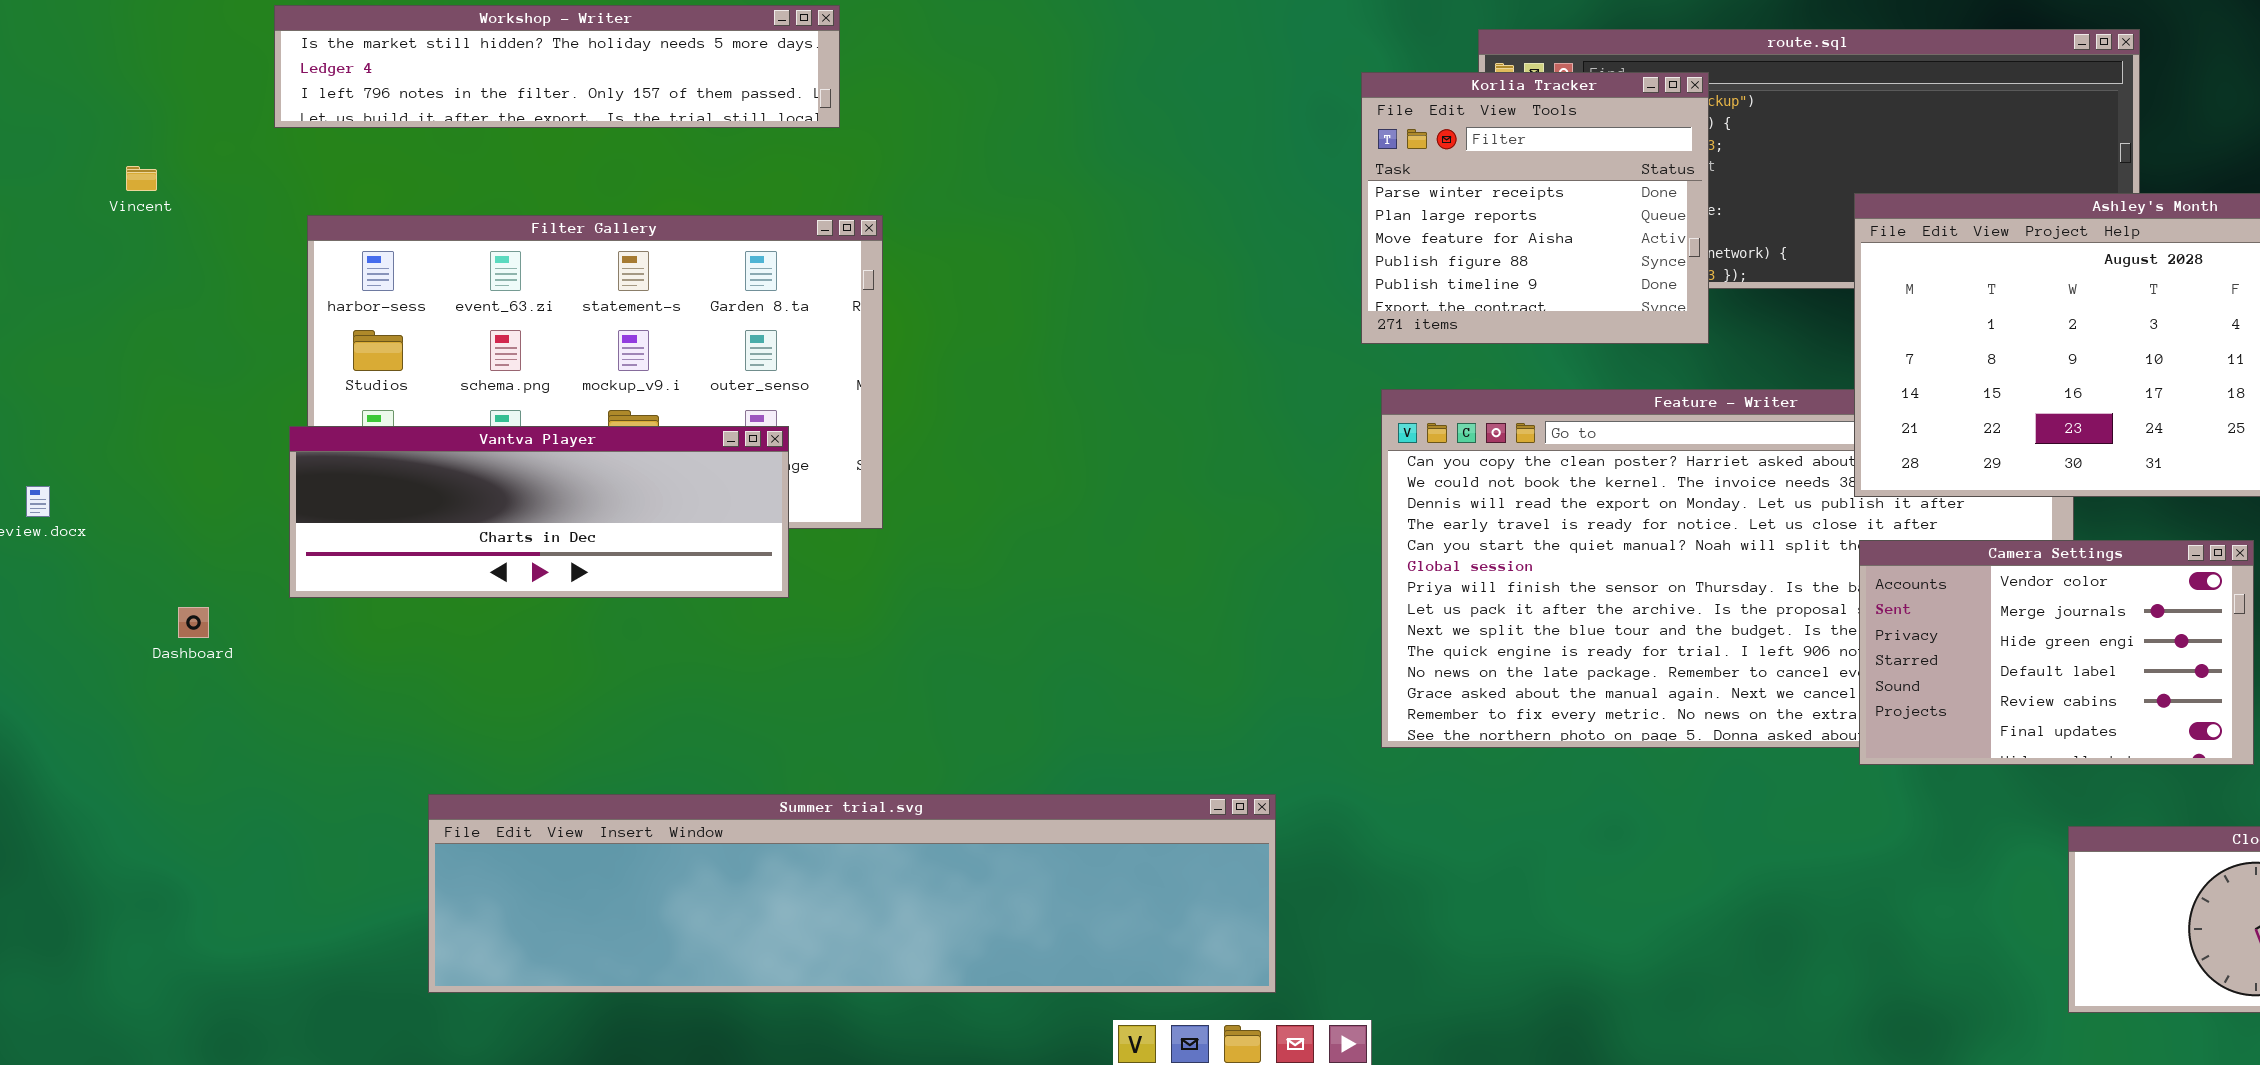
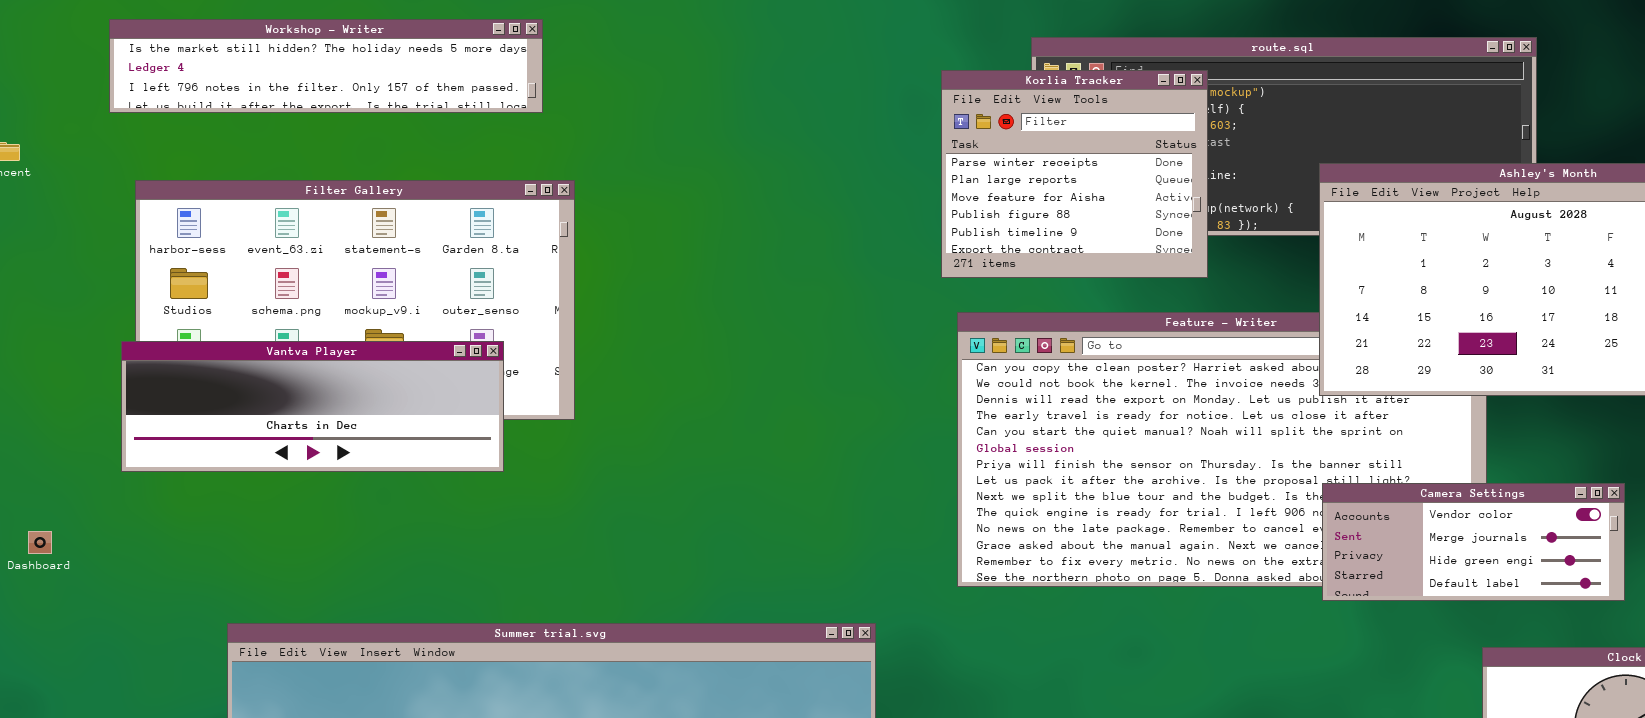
Camera Settings: [1859,540,2254,765] -> [1322,483,1625,601], resized
Dashboard: [178,607,209,638] -> [28,531,52,554], moved

